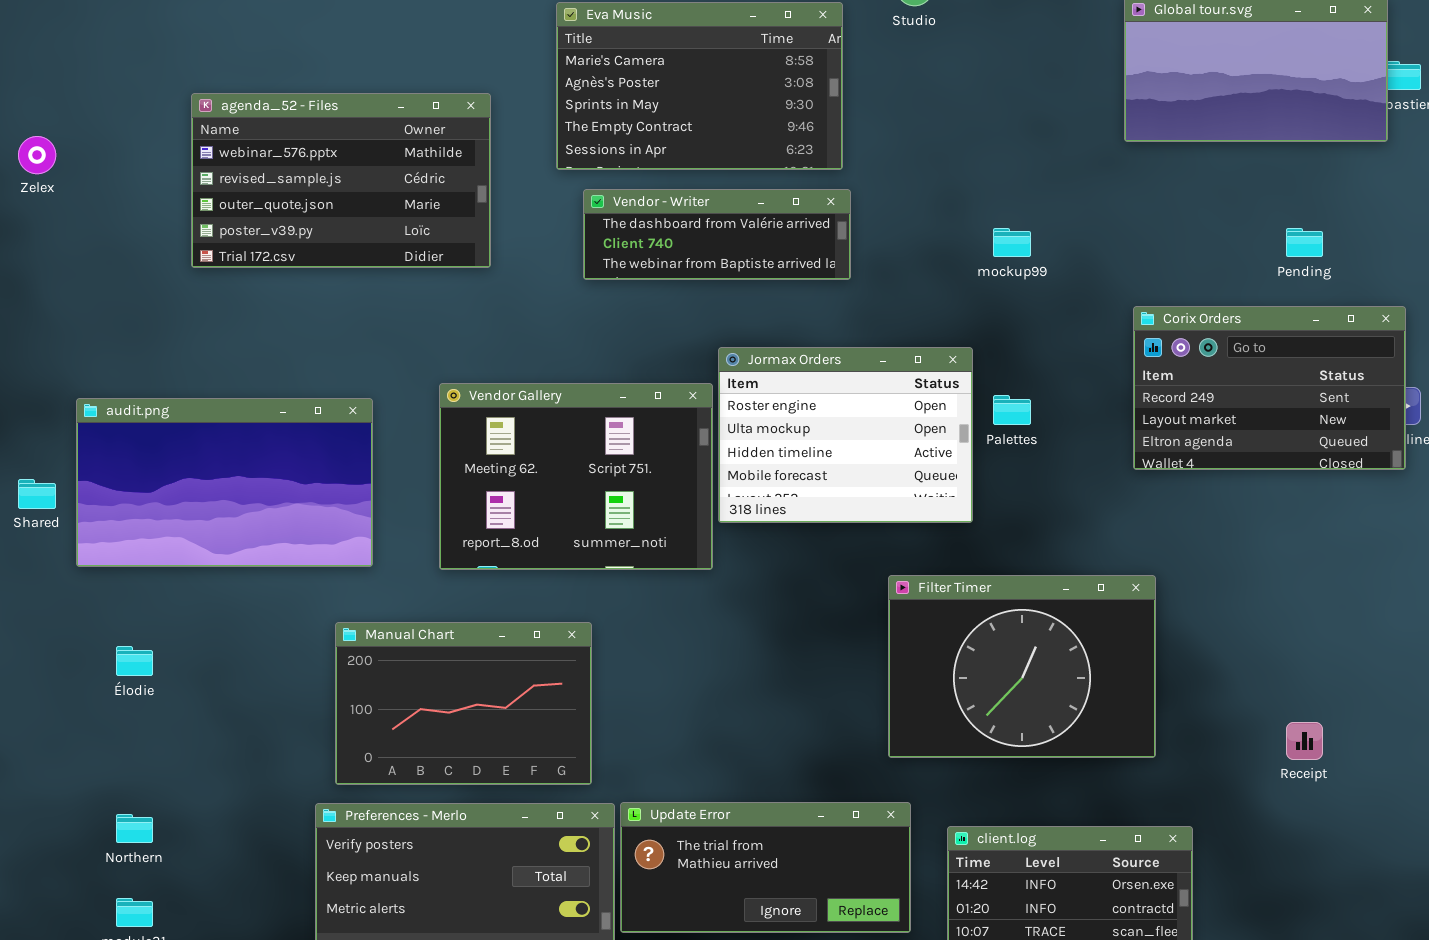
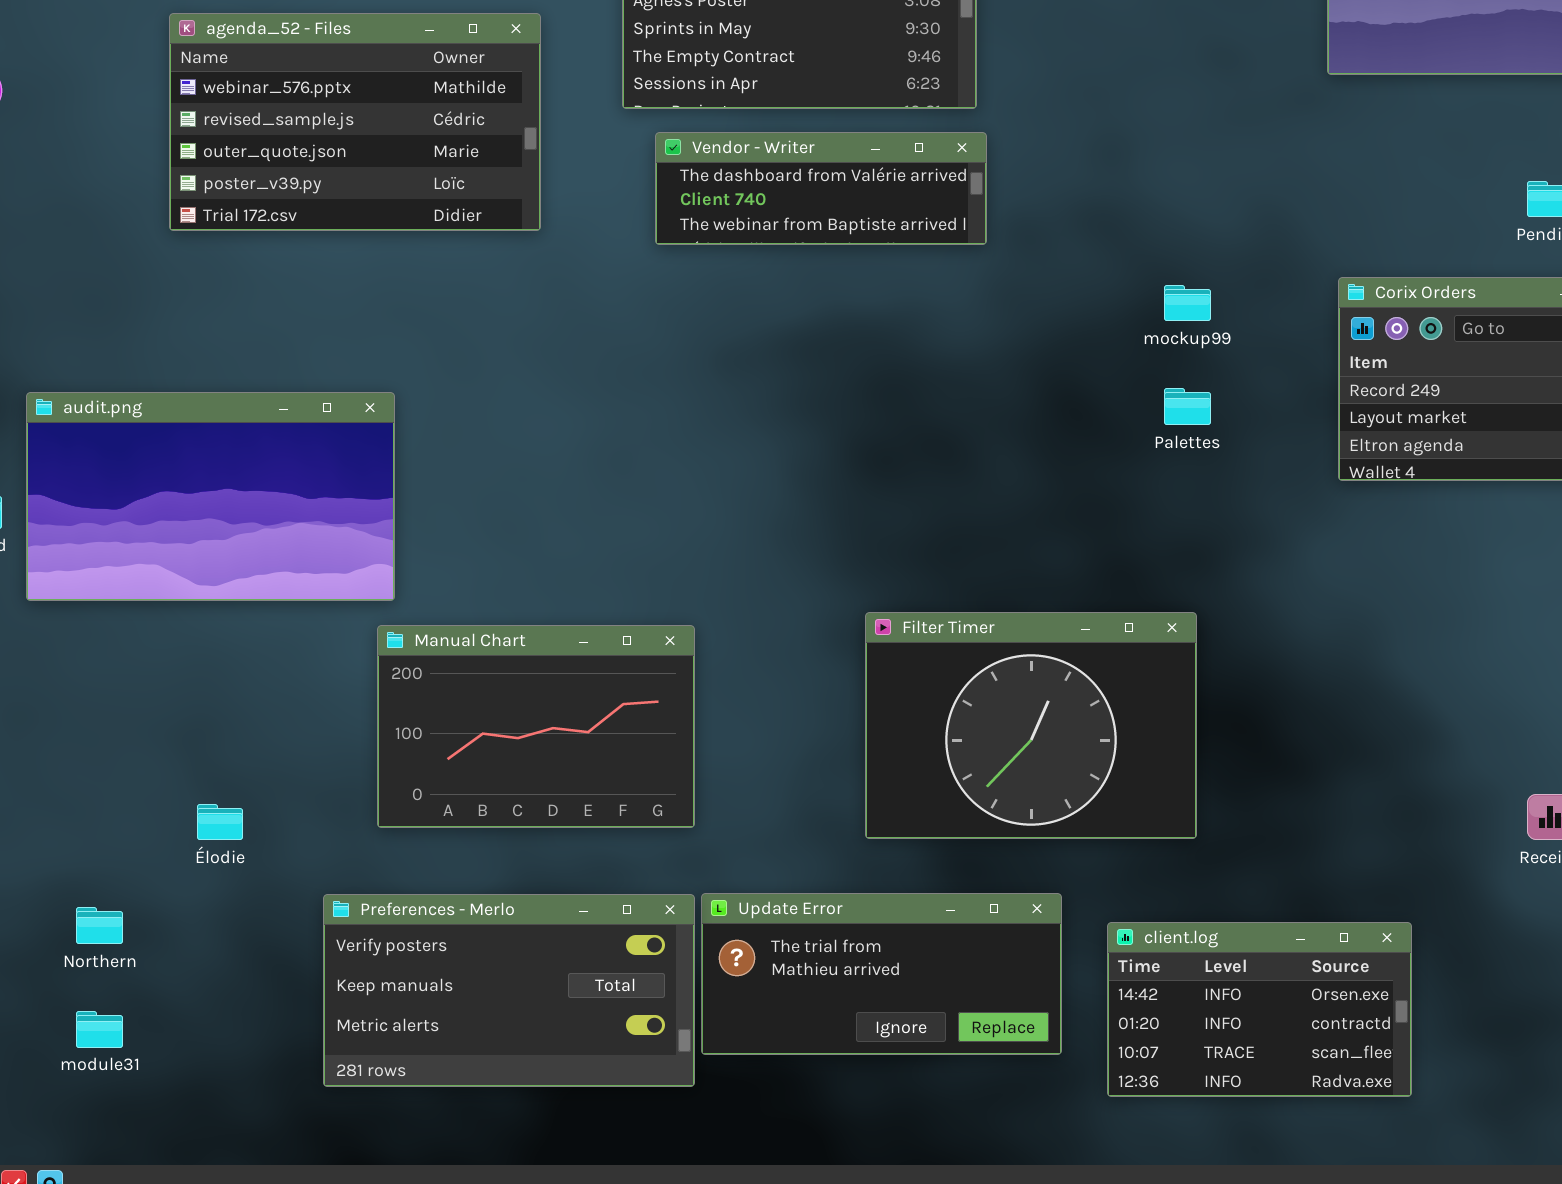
mockup99: [993,228,1031,257] -> [1164,285,1211,321], moved
Jormax Orders: [718,347,973,523] -> none, closed
Vendor Gallery: [439,383,713,570] -> none, closed
Filter Timer: [888,575,1156,758] -> [865,612,1197,839], moved
Manual Chart: [335,622,592,785] -> [377,625,695,828], moved
Élodie: [116,646,153,676] -> [197,804,243,840], moved

